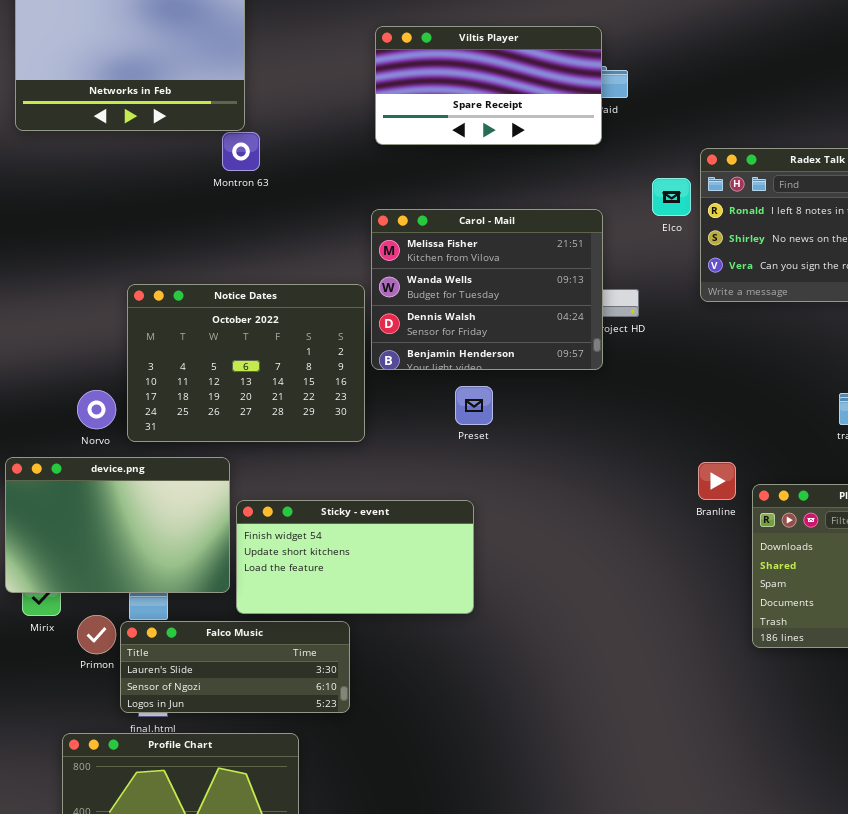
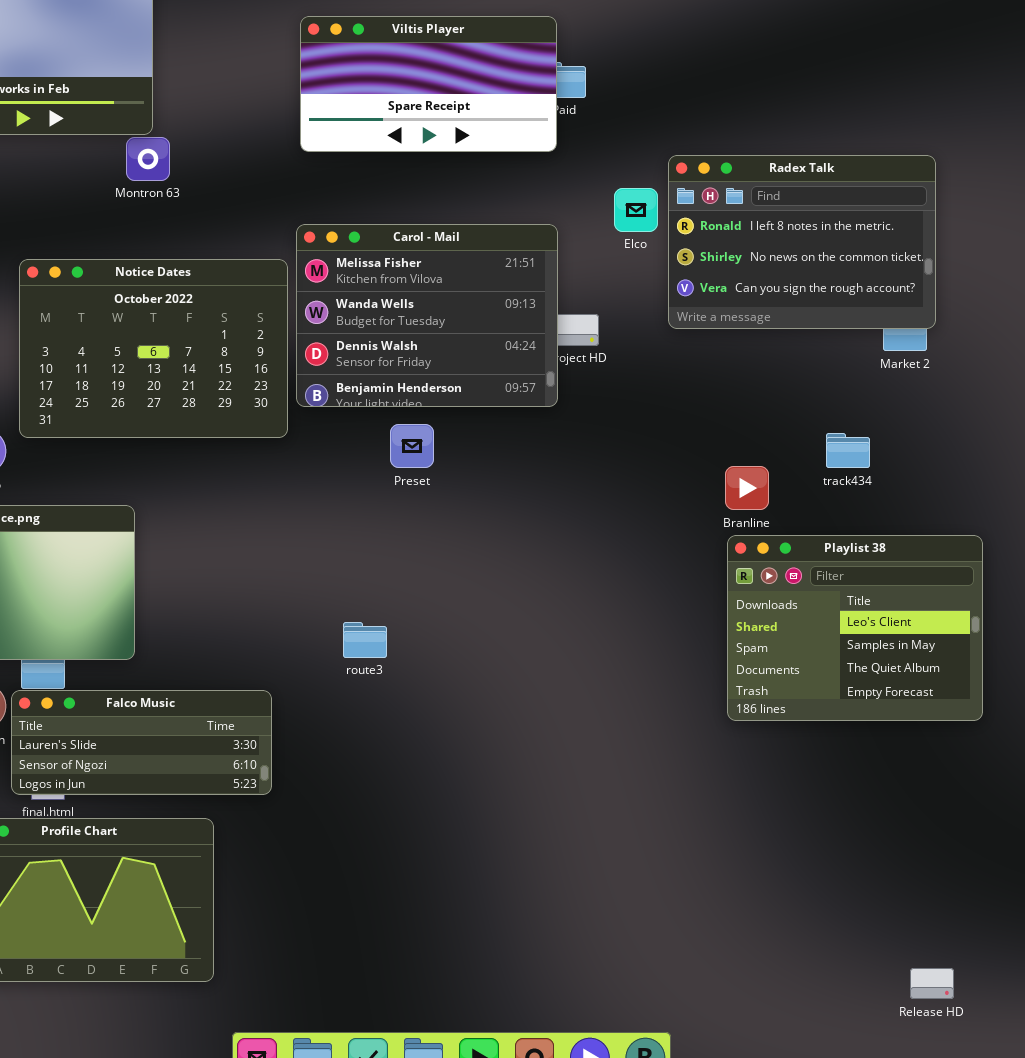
Notice Dates: [127,284,365,442] -> [19,259,288,438], moved
Branline: [698,462,736,500] -> [725,466,769,510], moved
Sticky - event: [236,500,474,614] -> none, closed

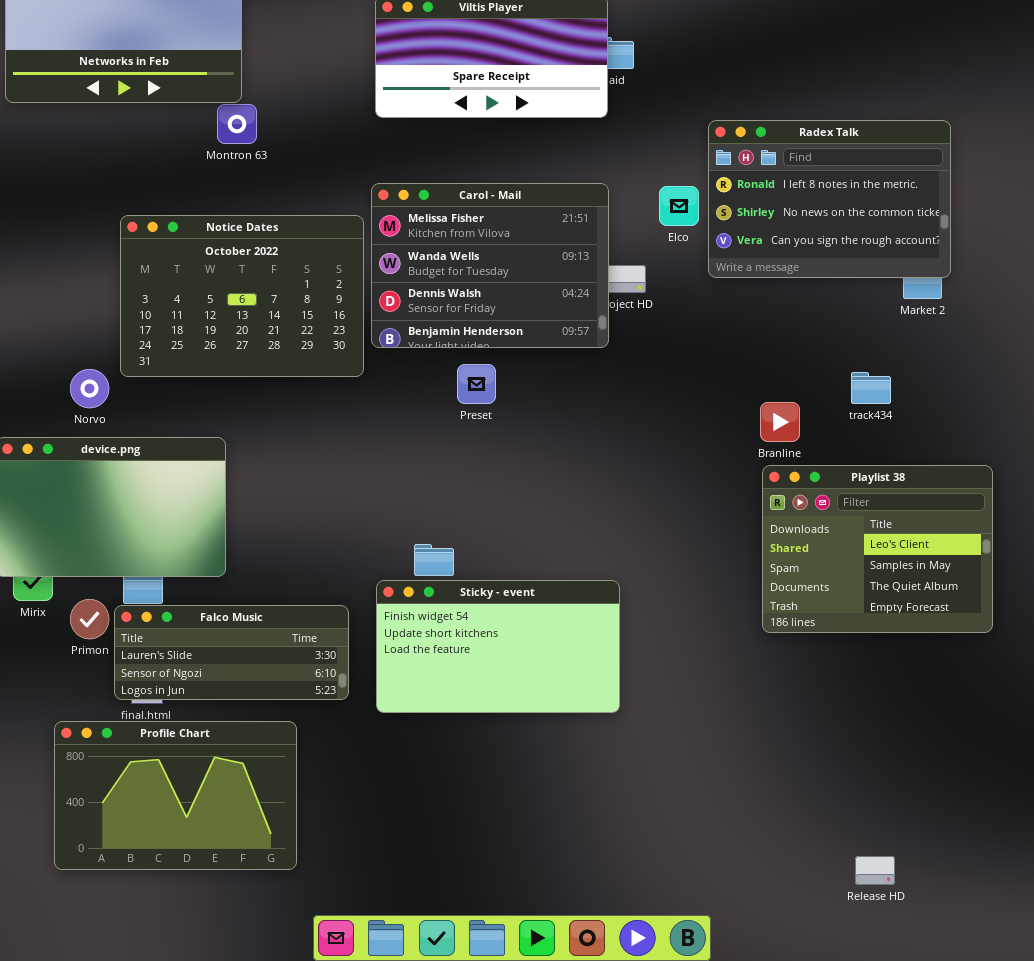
Elco: [614,188,658,232] -> [659,186,699,226], moved
Sticky - event: none -> [376,580,620,713], opened
Release HD: [910,968,954,999] -> [855,856,895,885], moved

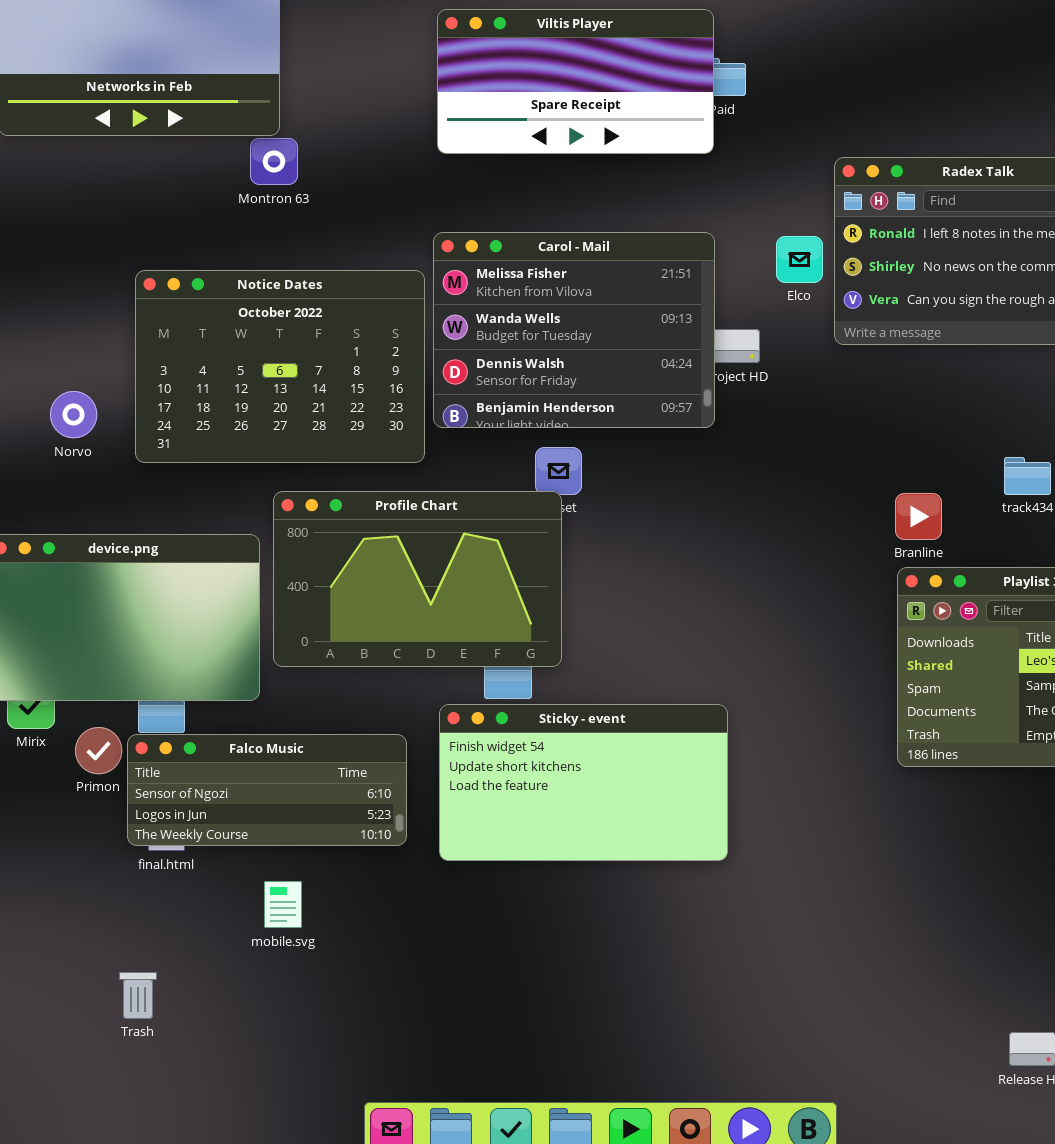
Norvo: [70,369,109,408] -> [50,391,97,438], moved
Falco Music: [114,605,349,700] -> [127,734,407,846], scrolled down 1 row
Profile Chart: [54,721,297,870] -> [273,491,562,667], moved

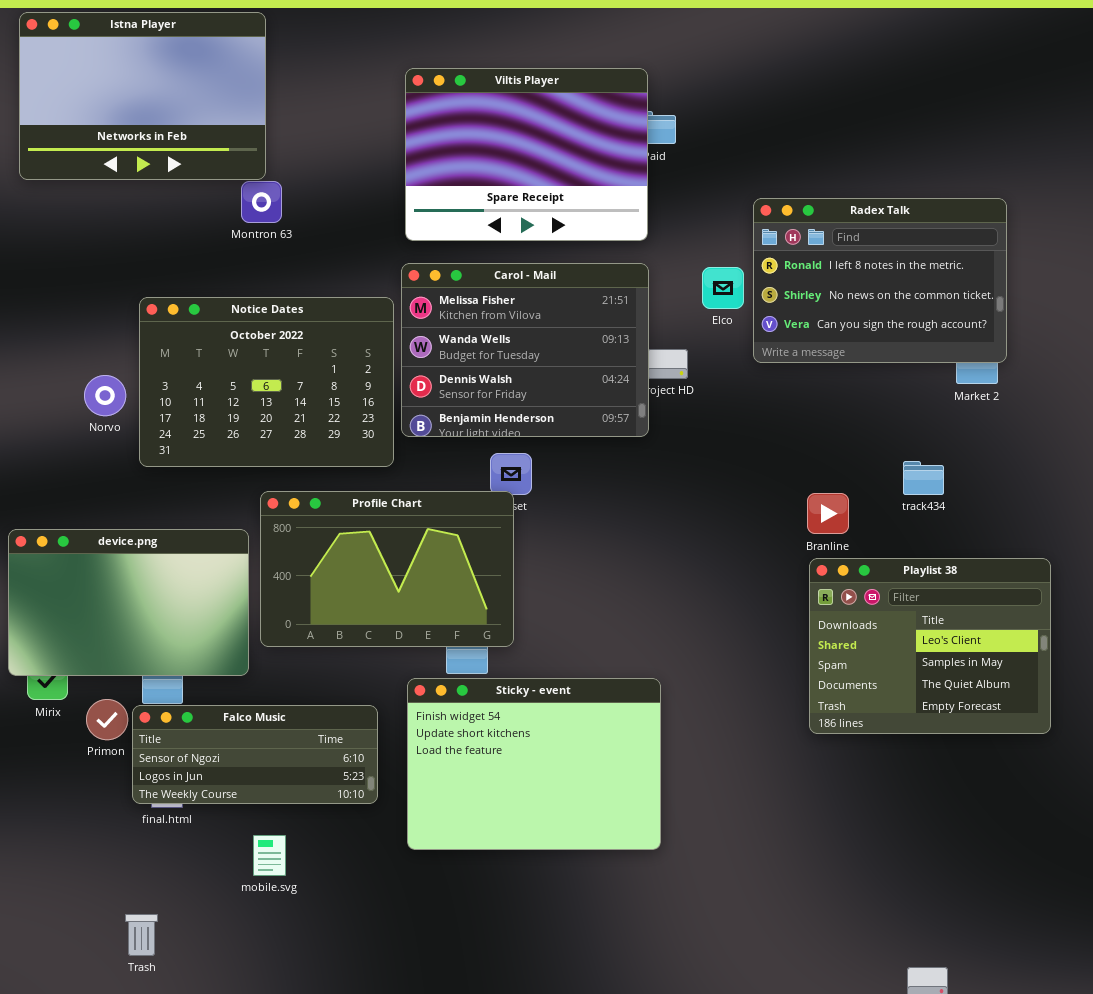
Viltis Player: [437,9,714,154] -> [405,68,648,241], resized
Norvo: [50,391,97,438] -> [84,375,126,416], moved
Sticky - event: [439,704,728,861] -> [407,678,661,850], resized

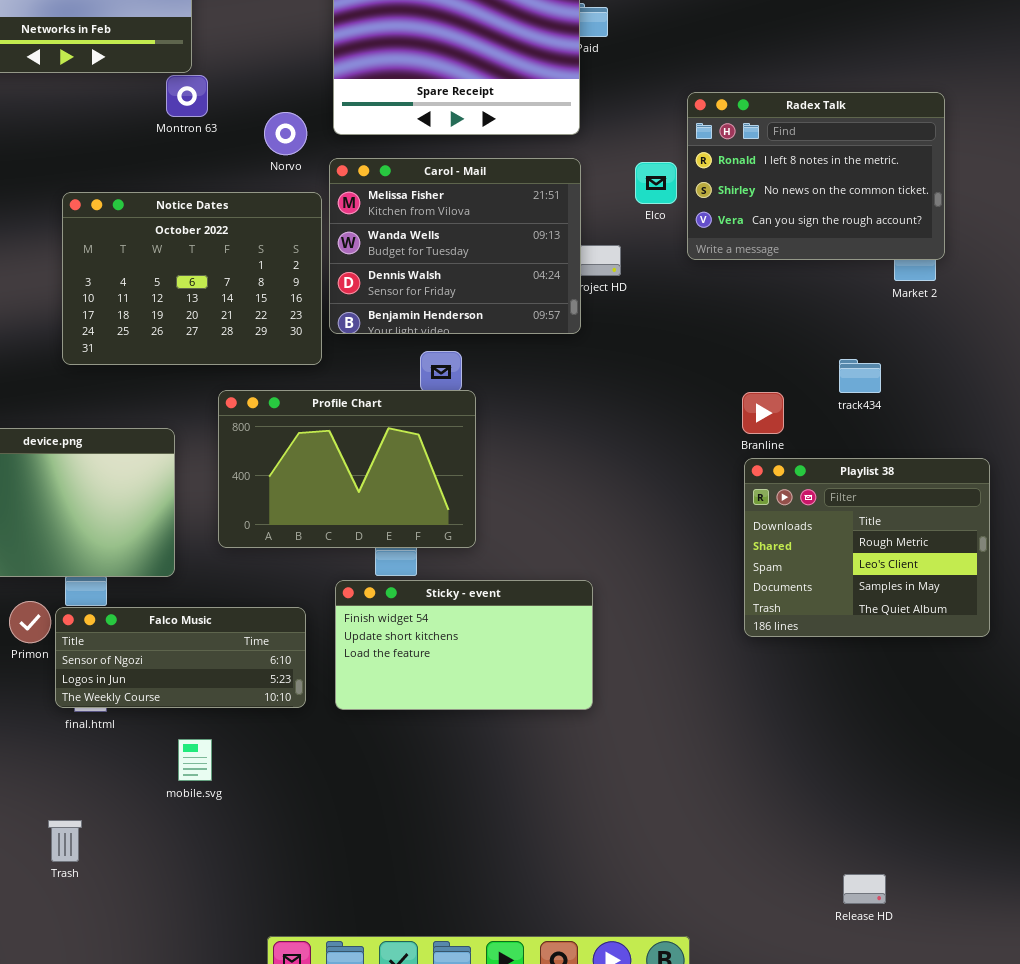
Norvo: [84,375,126,416] -> [264,112,307,155], moved
Profile Chart: [260,491,514,647] -> [218,390,476,548], moved
Playlist 38: [809,558,1051,734] -> [744,458,990,637], scrolled up 1 row
Sticky - event: [407,678,661,850] -> [335,580,593,710], resized

